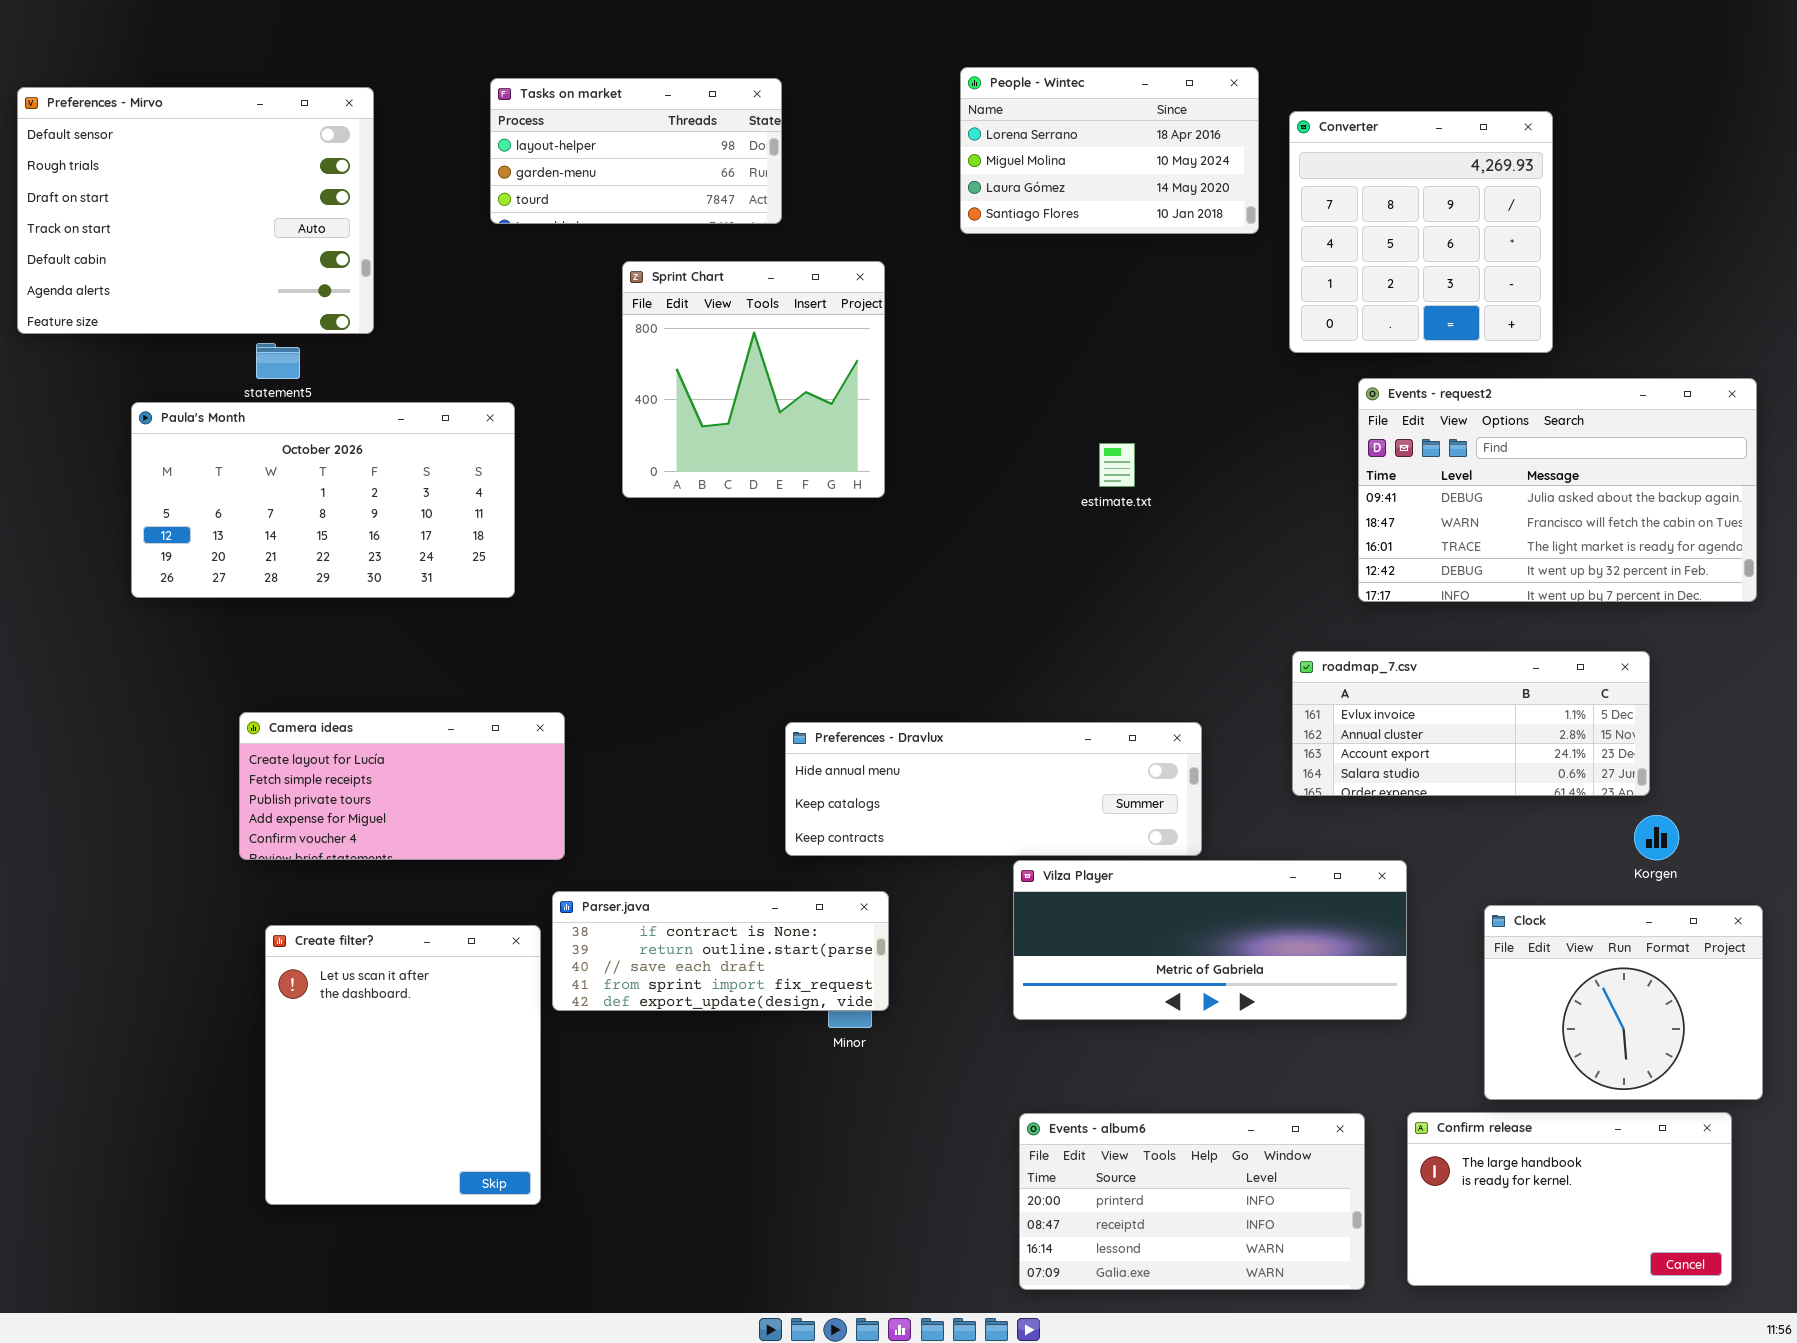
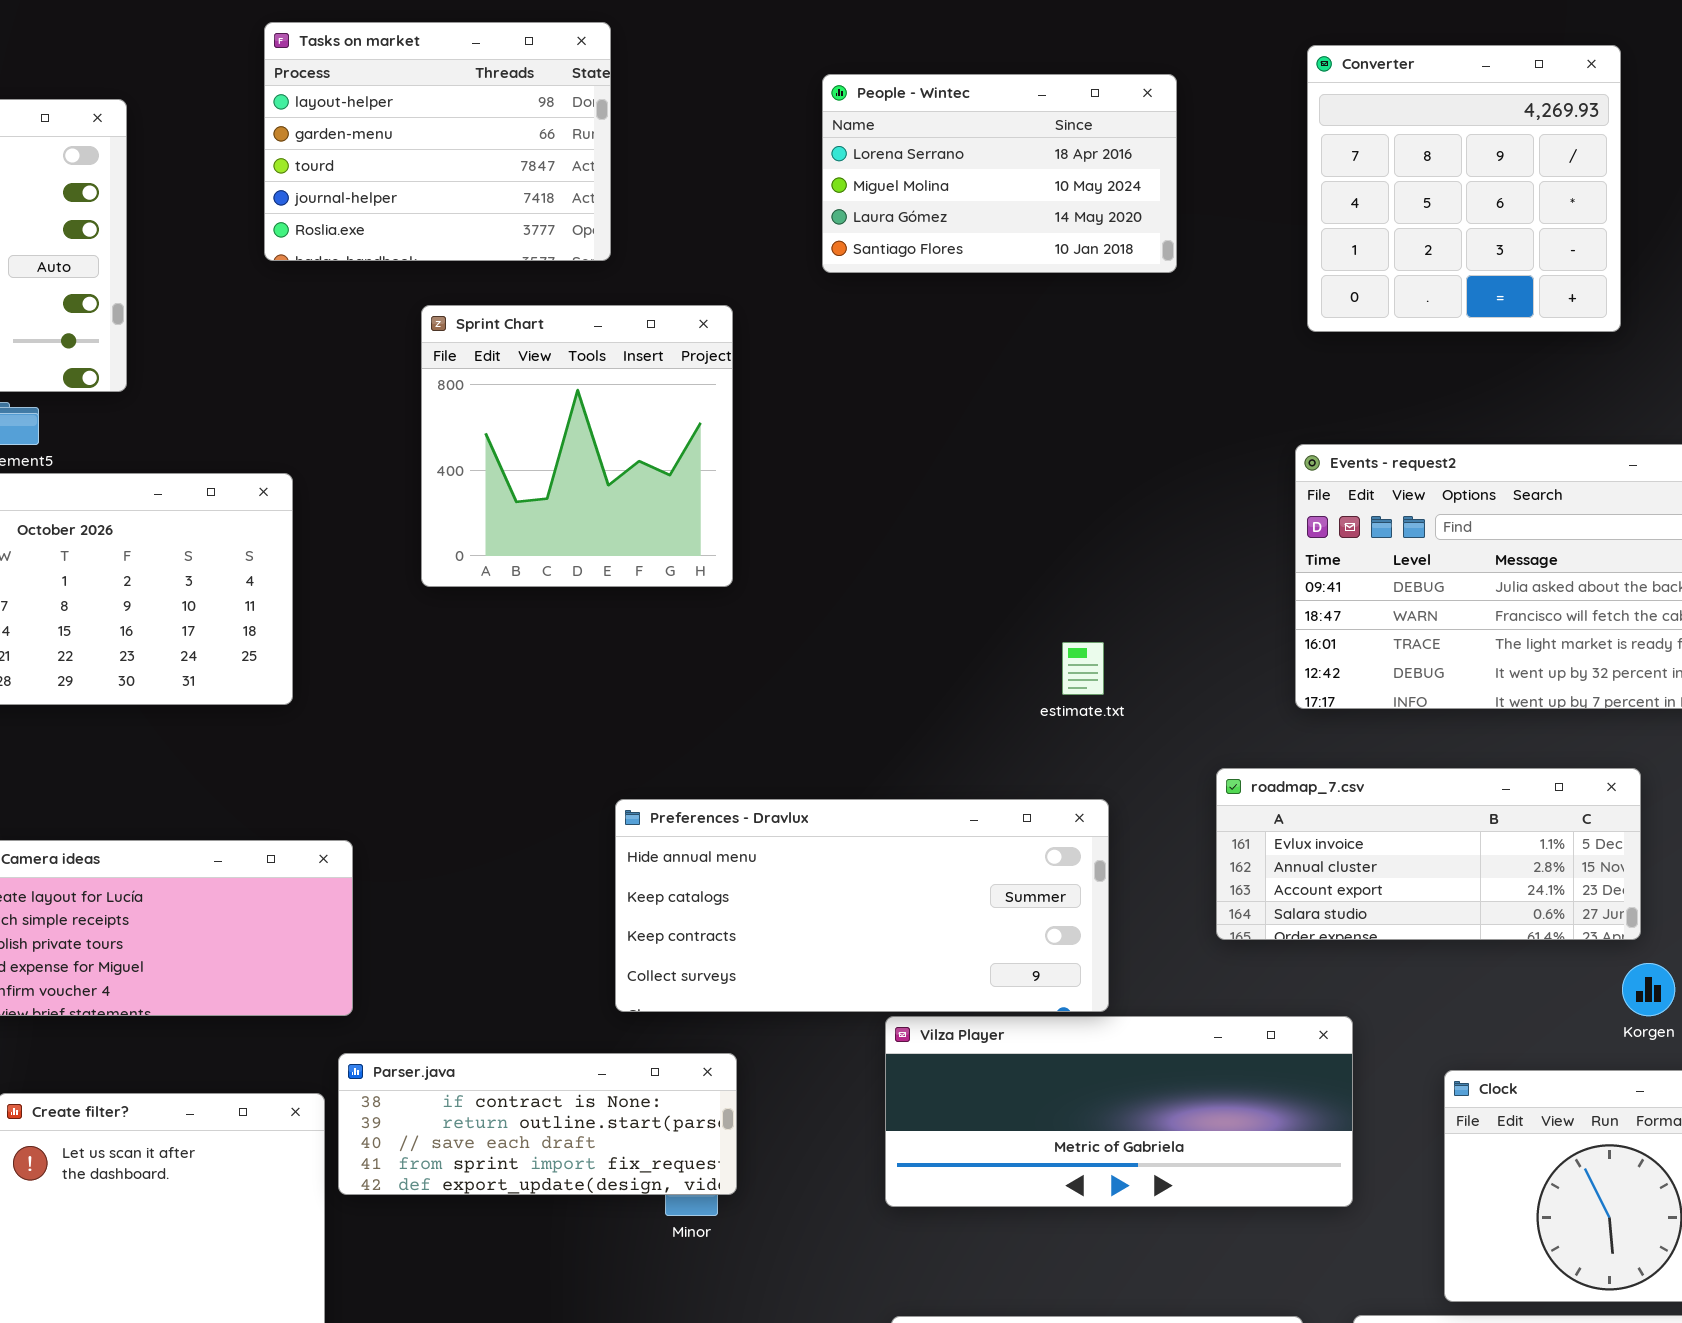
Tasks on market: [490,78,782,224] -> [264,22,611,261], resized
Converter: [1289,111,1553,353] -> [1307,45,1621,332], moved
estimate.txt: [1099,443,1135,487] -> [1062,642,1104,695], moved
Preferences - Dravlux: [785,722,1202,856] -> [615,799,1109,1012], resized

